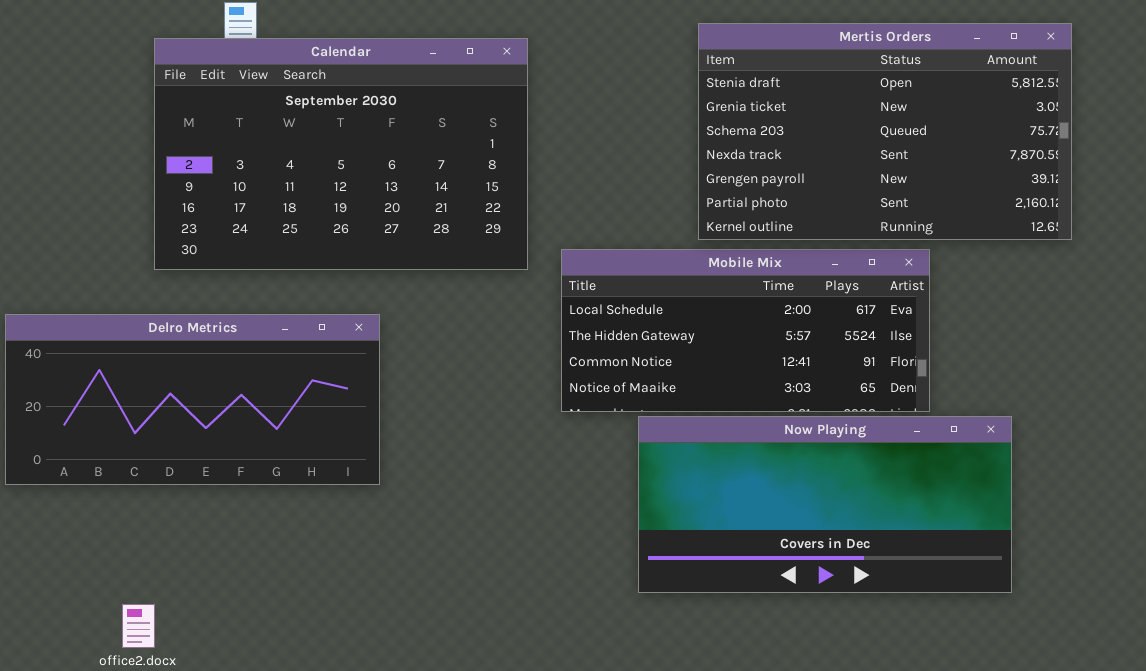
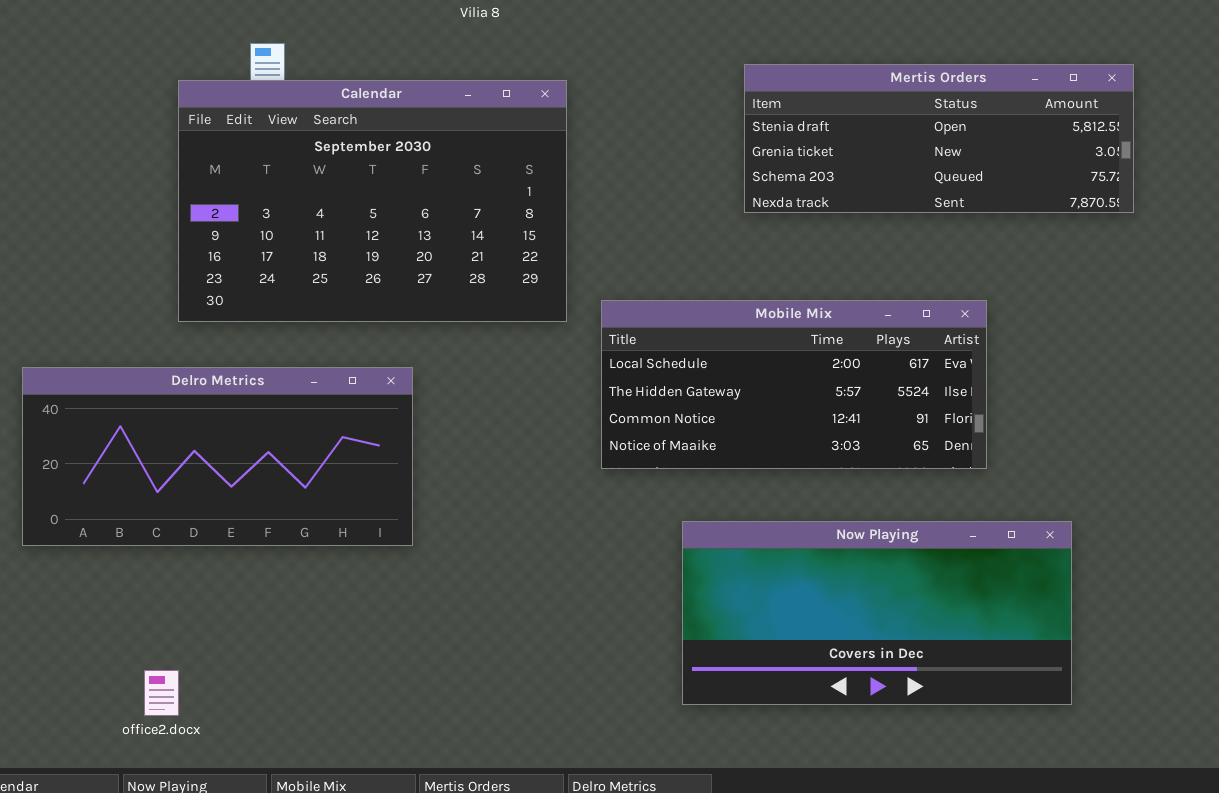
Mertis Orders: [698,23,1072,240] -> [744,64,1134,213], resized
Now Playing: [638,416,1012,593] -> [682,521,1072,705], moved

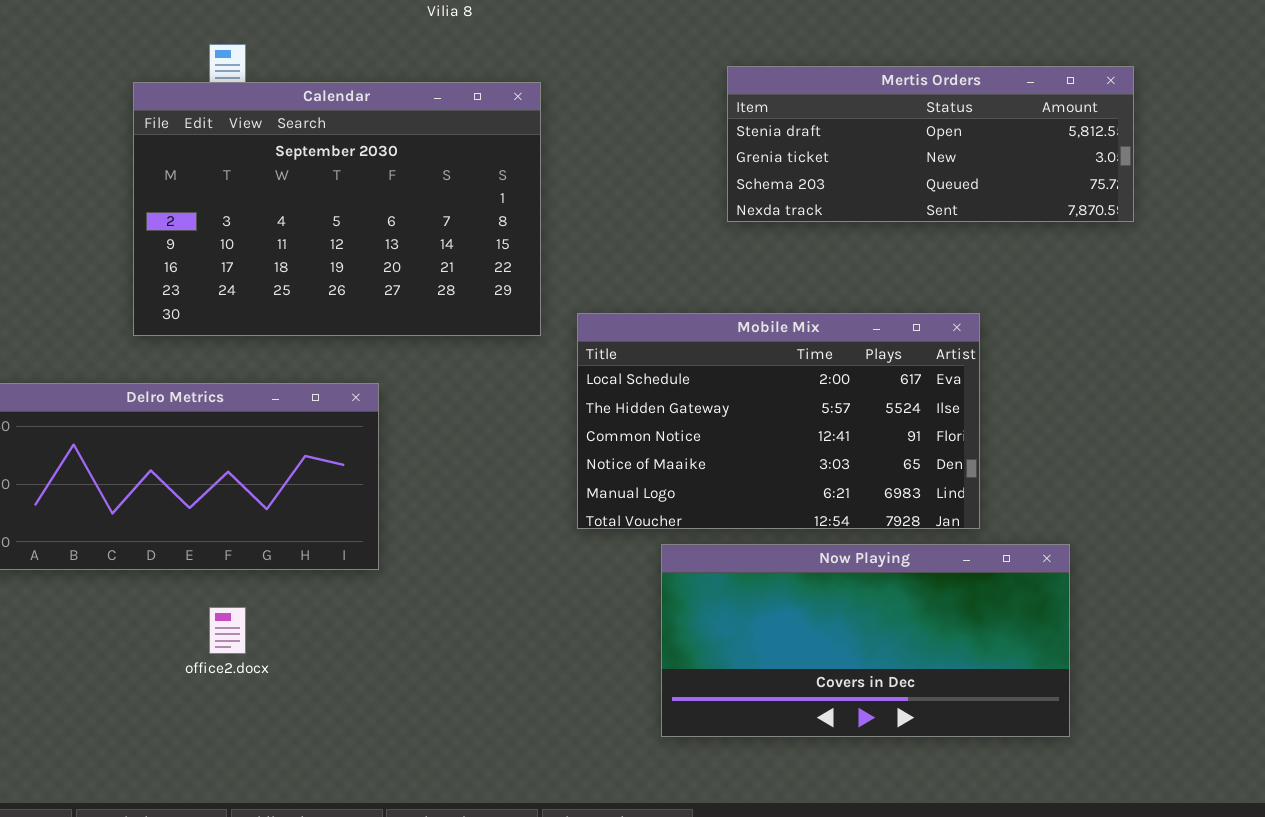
Mobile Mix: [601,300,987,469] -> [577,313,980,529], resized
office2.docx: [144,670,179,716] -> [209,607,246,654], moved

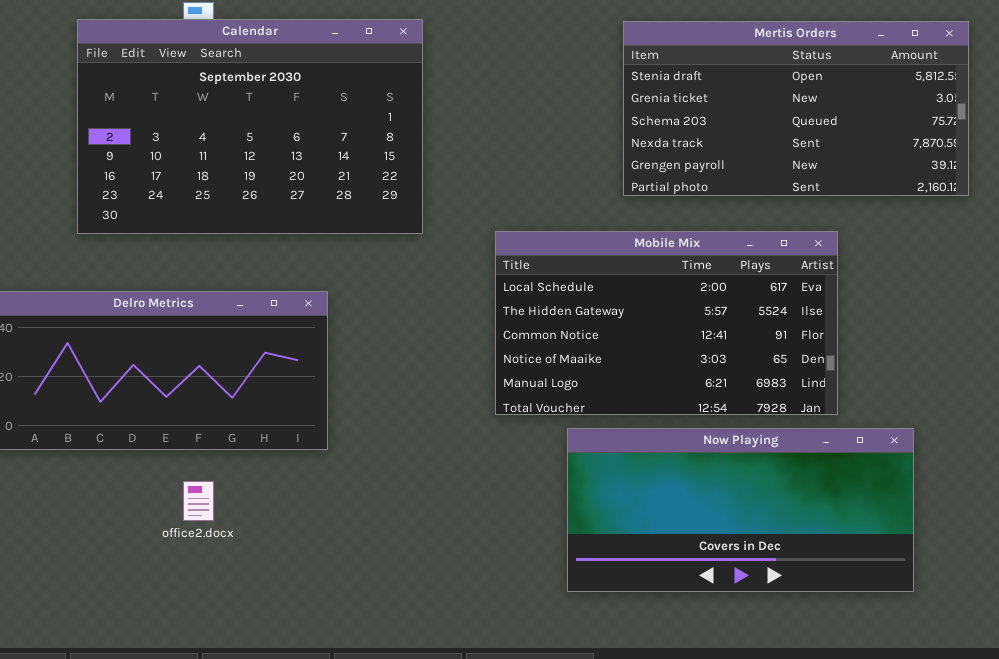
Mertis Orders: [727,66,1134,222] -> [623,21,969,196], resized
Calendar: [133,82,541,336] -> [77,19,423,234], moved

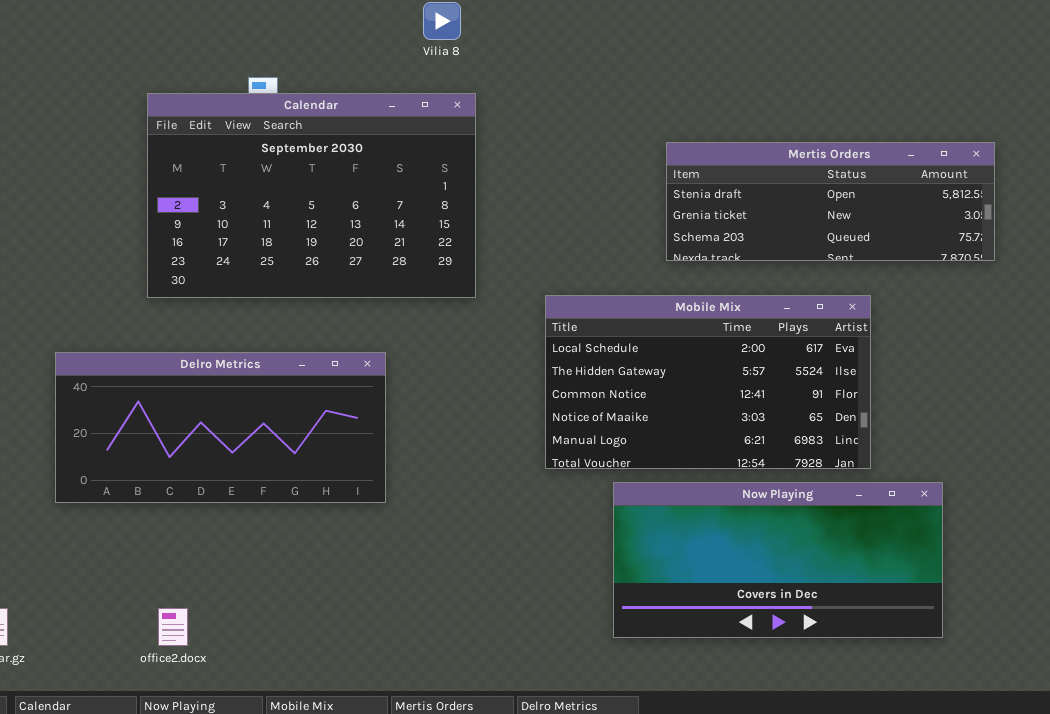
Mertis Orders: [623,21,969,196] -> [666,142,995,261], resized
office2.docx: [183,481,214,521] -> [158,608,188,646], moved

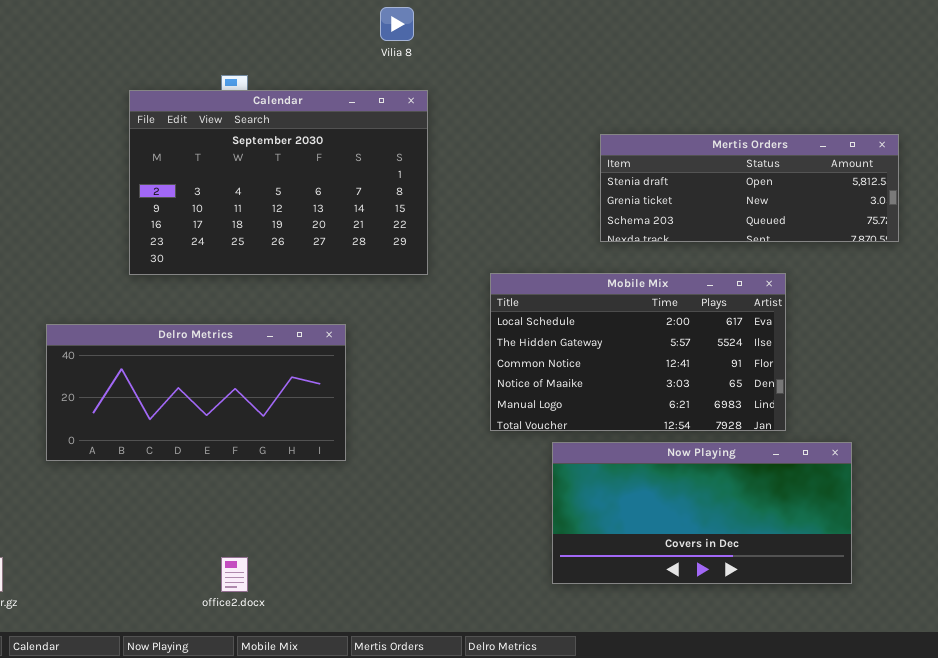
office2.docx: [158,608,188,646] -> [221,557,248,592], moved

